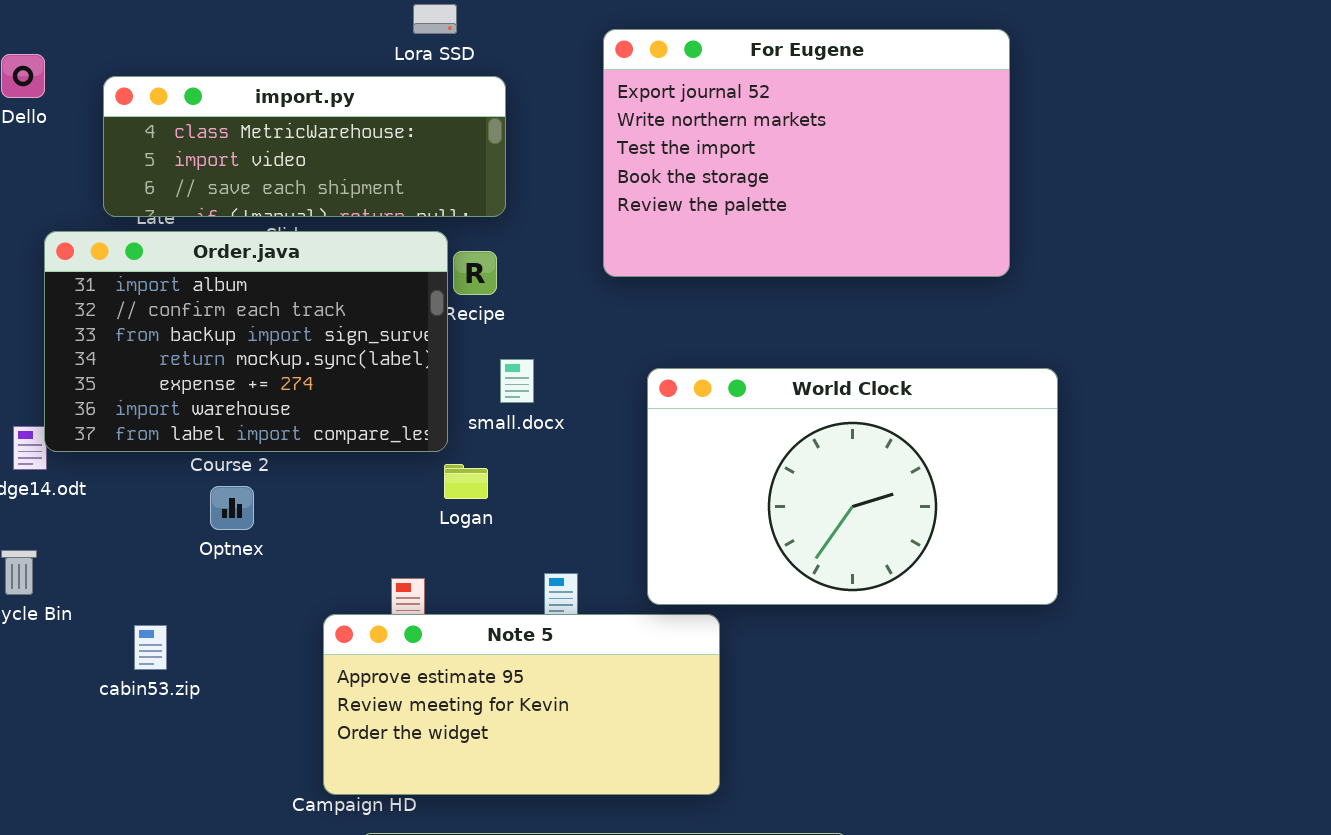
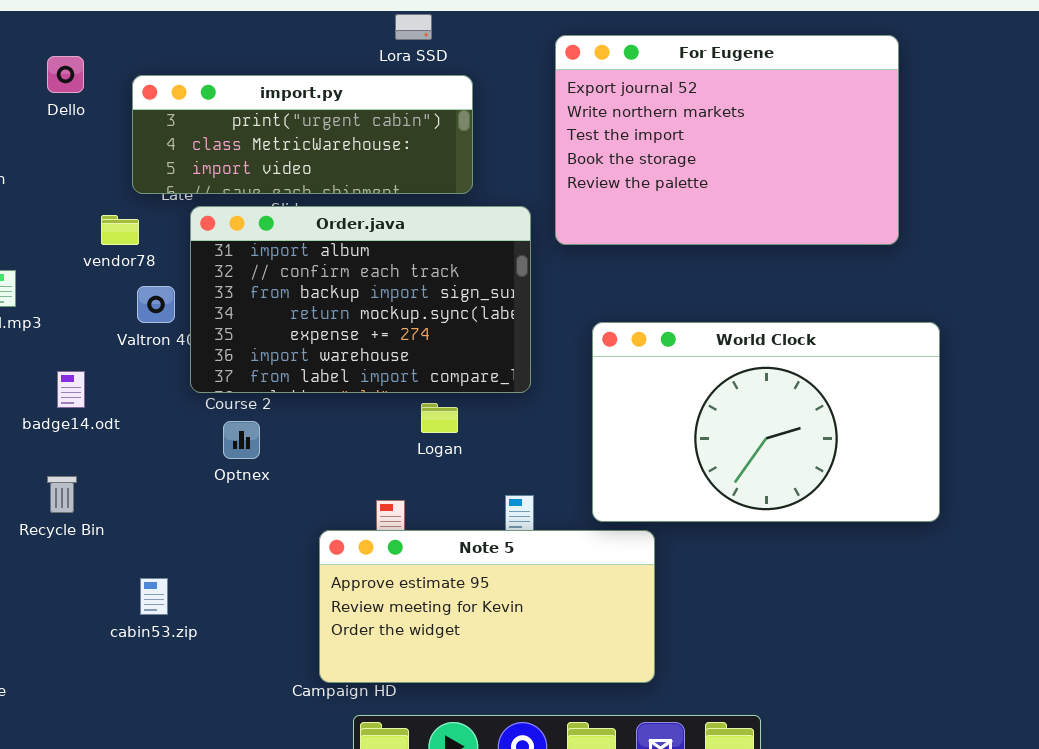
import.py: [103,76,506,217] -> [132,75,473,194], scrolled up 1 row
Order.java: [44,231,448,452] -> [190,206,531,393], moved
cabin53.zip: [134,625,167,670] -> [140,578,168,615], moved

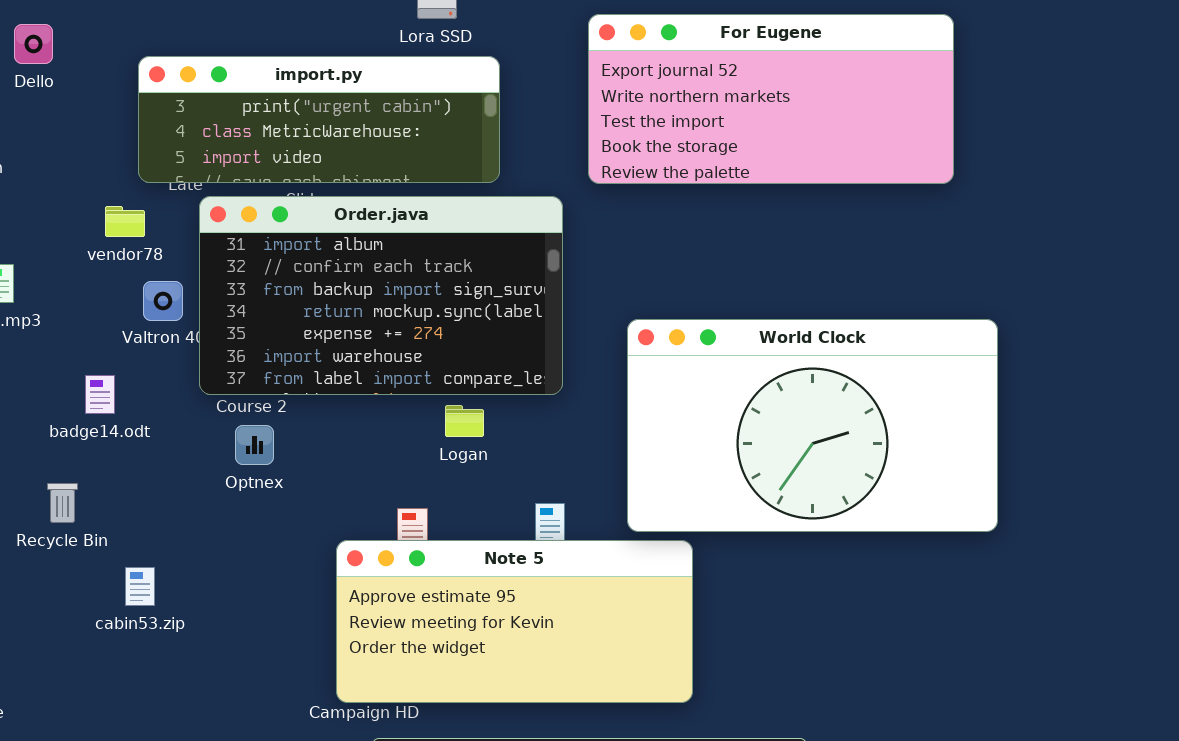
For Eugene: [555,35,899,245] -> [588,14,954,184], resized
Dello: [47,56,84,93] -> [14,24,53,64], moved
badge14.odt: [57,371,85,408] -> [85,375,115,414], moved
cabin53.zip: [140,578,168,615] -> [125,567,155,606], moved

